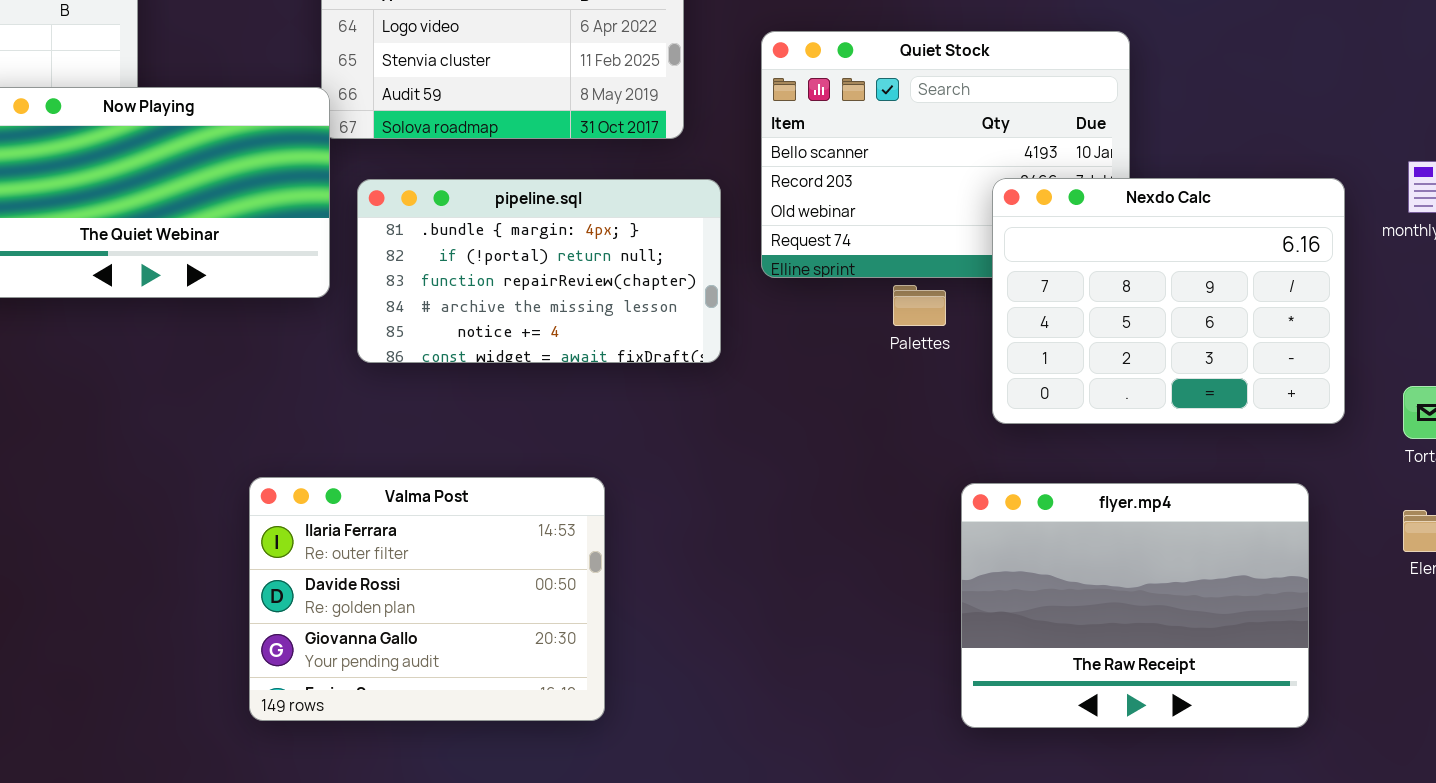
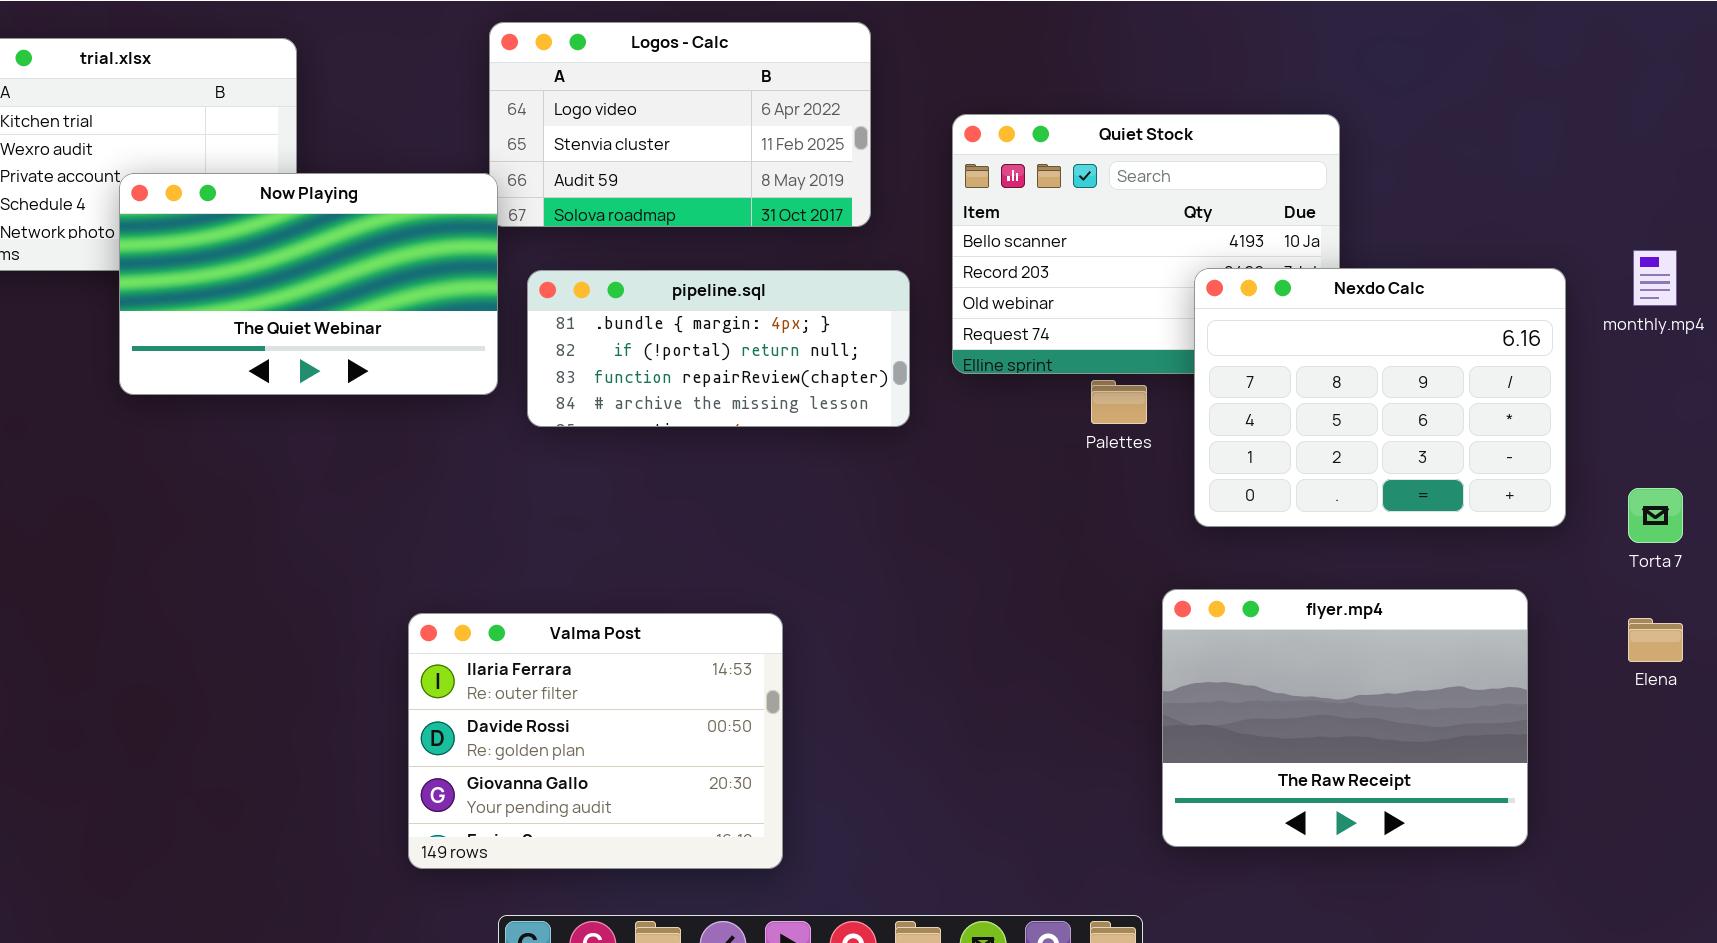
pipeline.sql: [357,179,721,363] -> [527,270,910,427], resized
Valma Post: [249,477,605,721] -> [408,613,783,869], moved

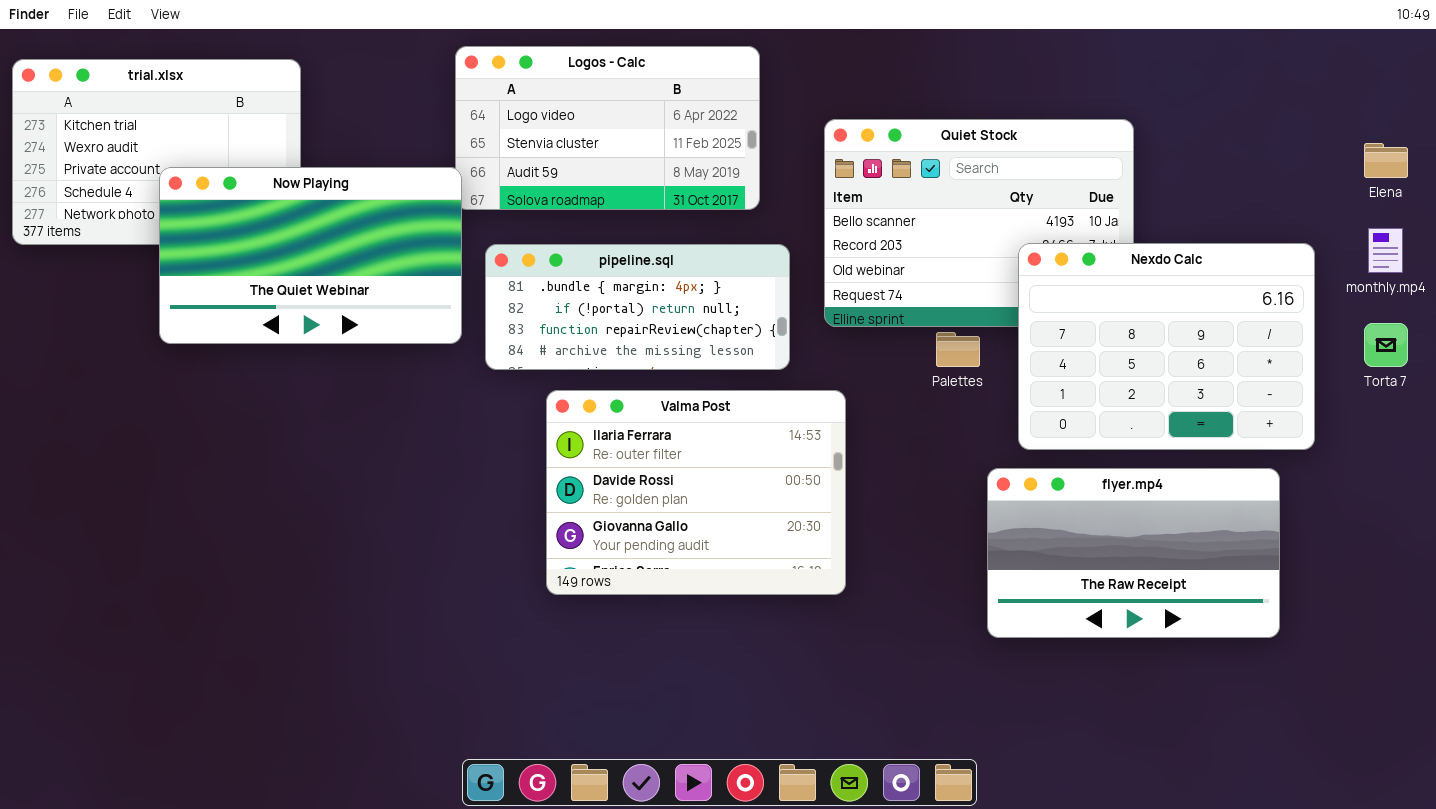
Torta 7: [1628,488,1683,543] -> [1364,323,1408,367], moved
flyer.mp4: [1162,589,1528,847] -> [987,468,1280,638], moved, resized
Valma Post: [408,613,783,869] -> [546,390,846,595], moved
Elena: [1628,618,1683,662] -> [1364,143,1408,178], moved

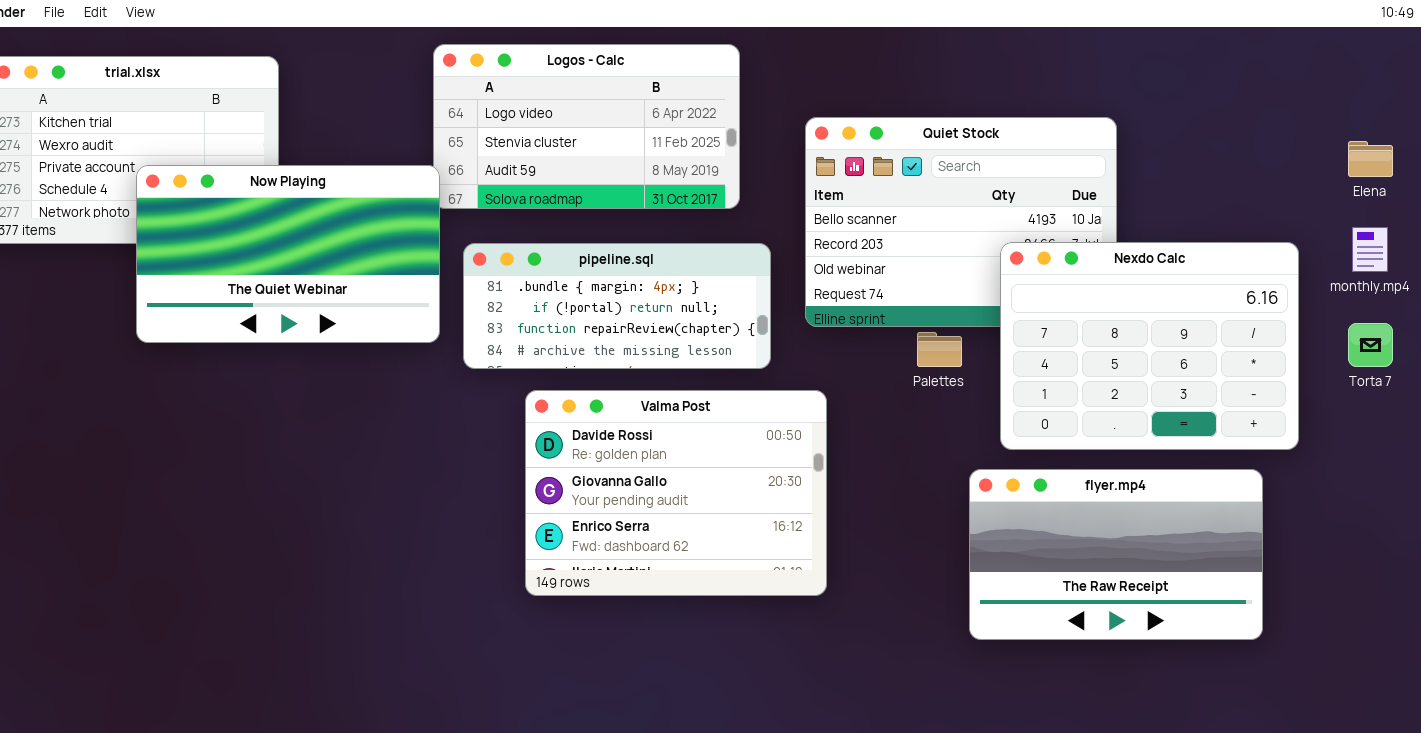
Valma Post: [546,390,846,595] -> [525,390,827,596], scrolled down 1 row

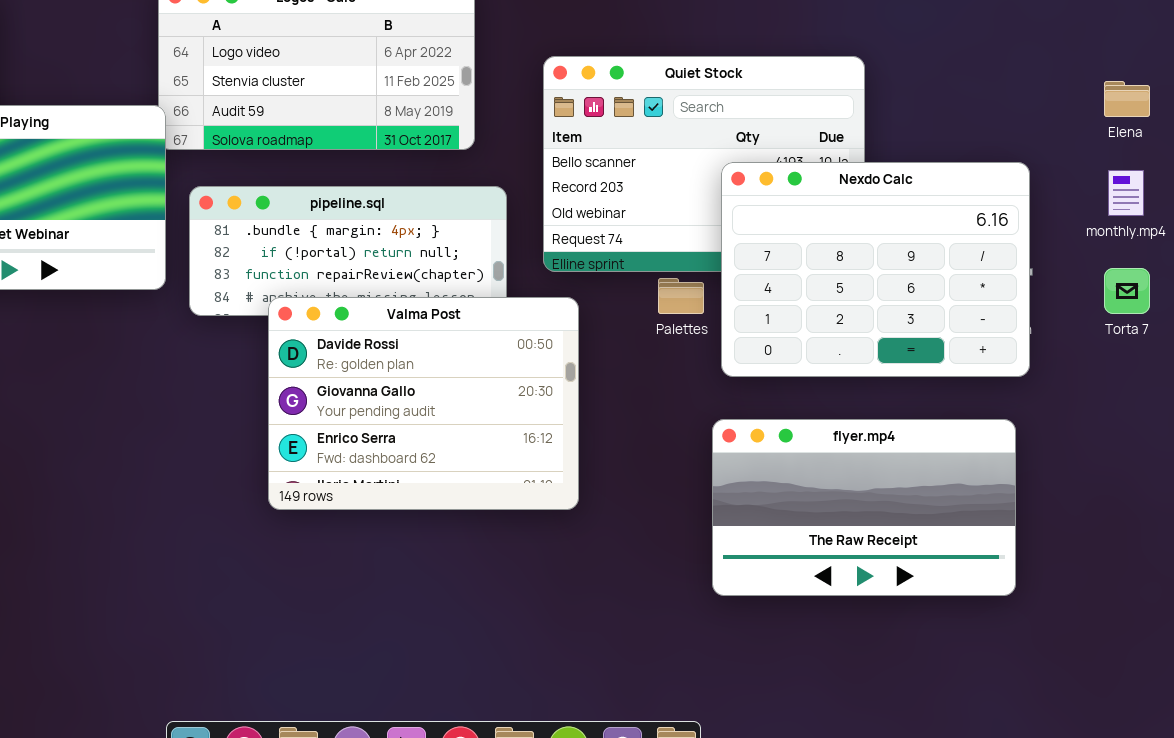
Nexdo Calc: [1000,242,1299,450] -> [721,162,1030,377], moved
Valma Post: [525,390,827,596] -> [268,297,579,510], moved

